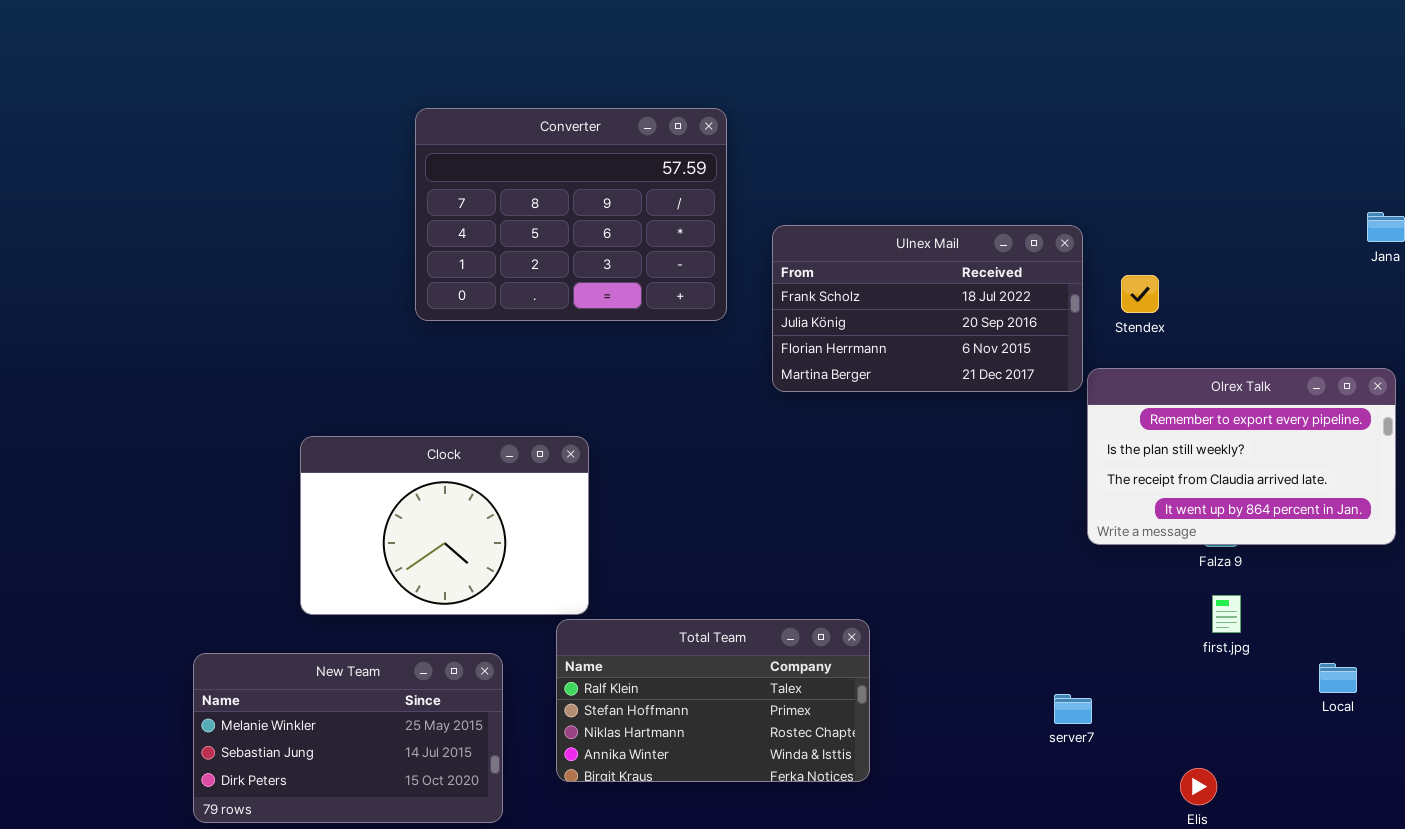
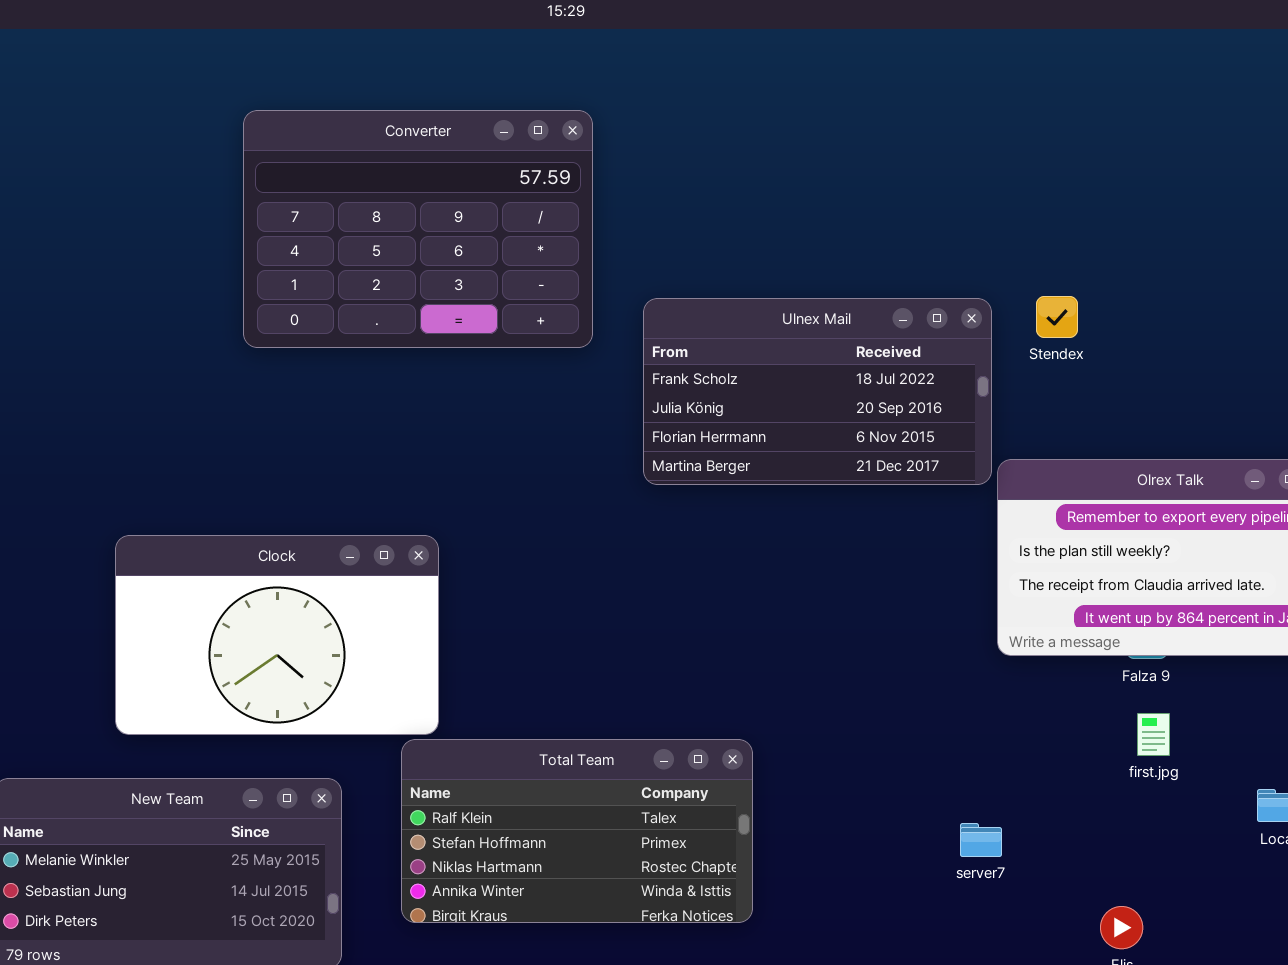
Converter: [415,108,727,321] -> [243,110,593,348], moved
Stendex: [1121,275,1159,313] -> [1036,296,1078,338], moved

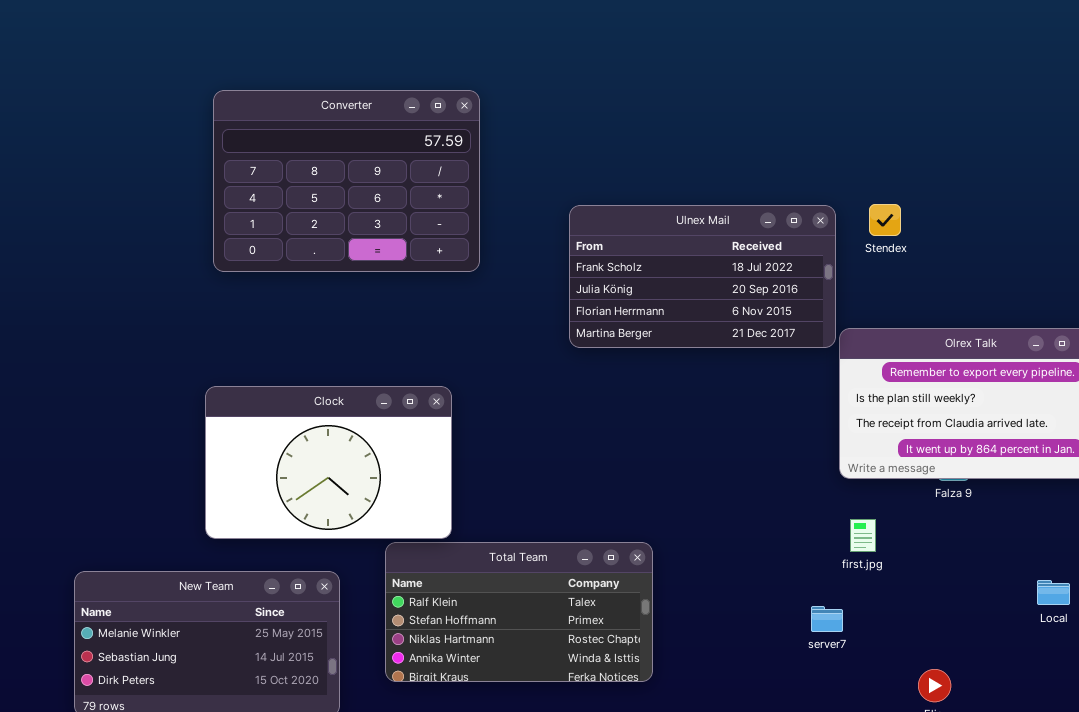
Converter: [243,110,593,348] -> [213,90,480,272], moved
Clock: [115,535,439,735] -> [205,386,452,539], moved
first.jpg: [1137,713,1170,756] -> [850,519,876,552], moved

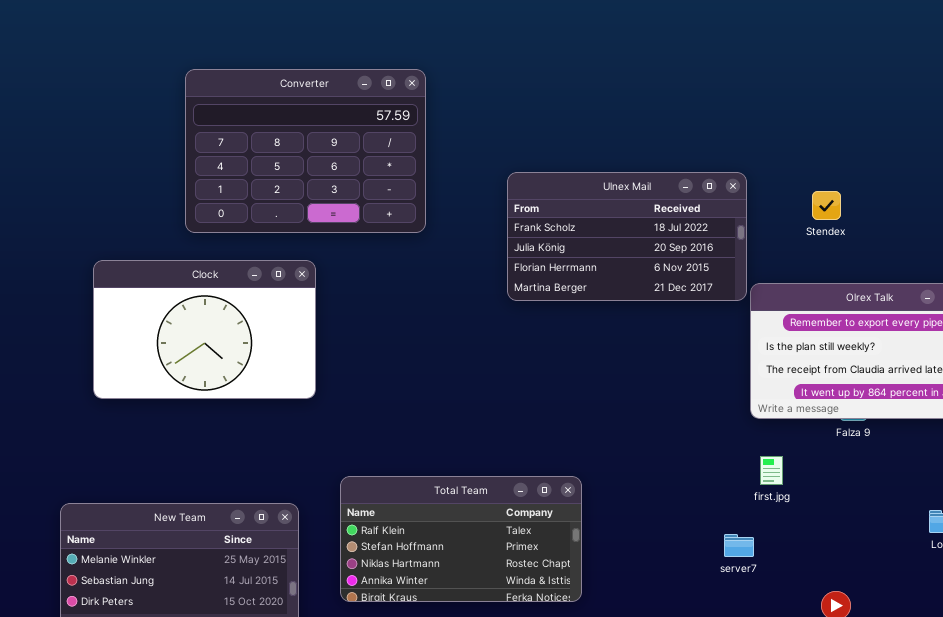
Stendex: [869,204,901,236] -> [812,191,841,220], moved
Clock: [205,386,452,539] -> [93,260,316,399], moved

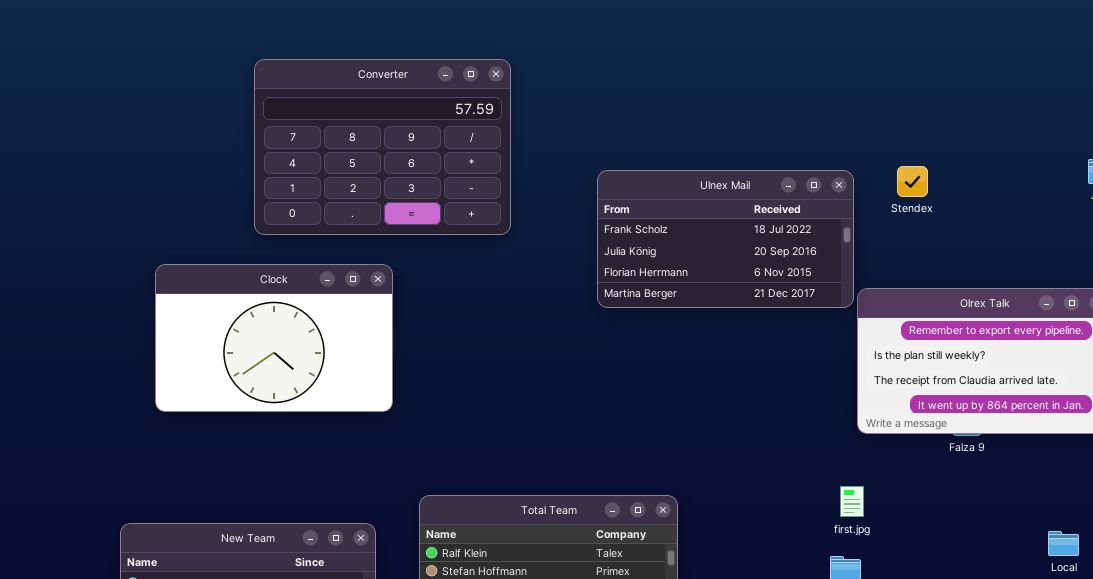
Stendex: [812,191,841,220] -> [897,166,928,197], moved
first.jpg: [760,456,783,485] -> [840,486,864,517], moved

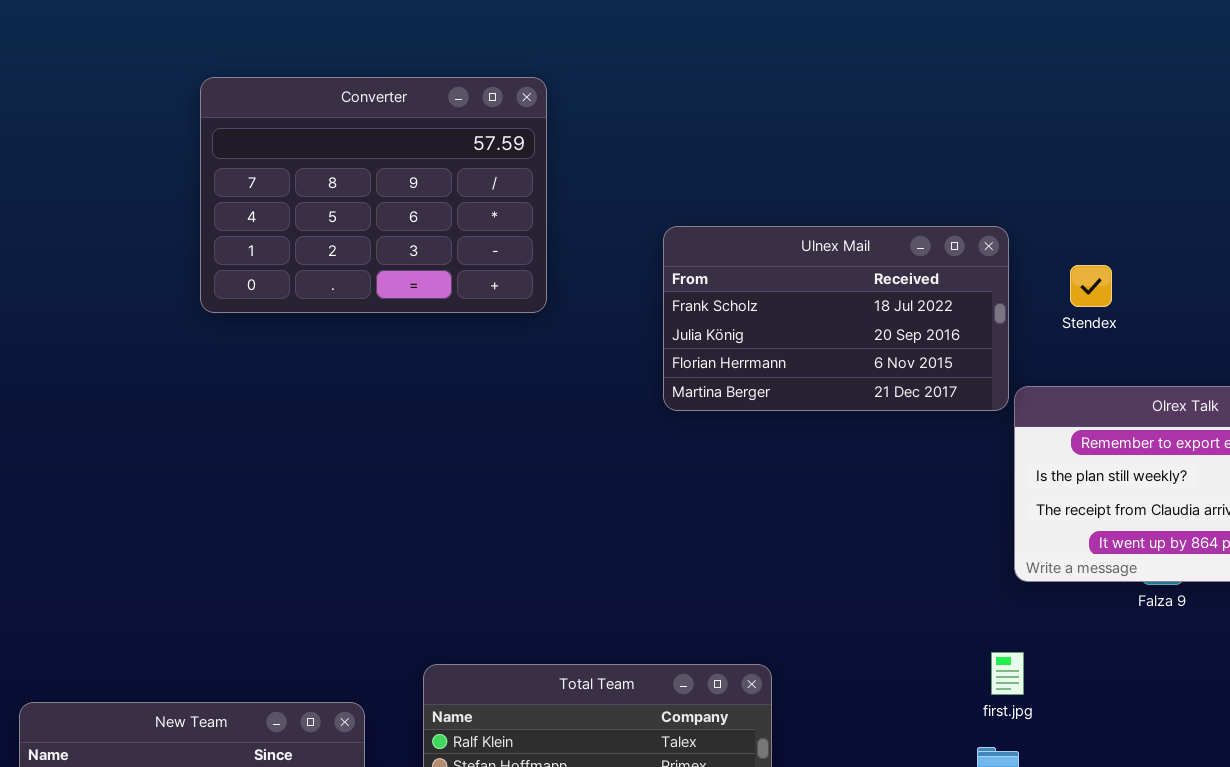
Stendex: [897,166,928,197] -> [1070,265,1112,307], moved
Clock: [155,264,393,412] -> none, closed

